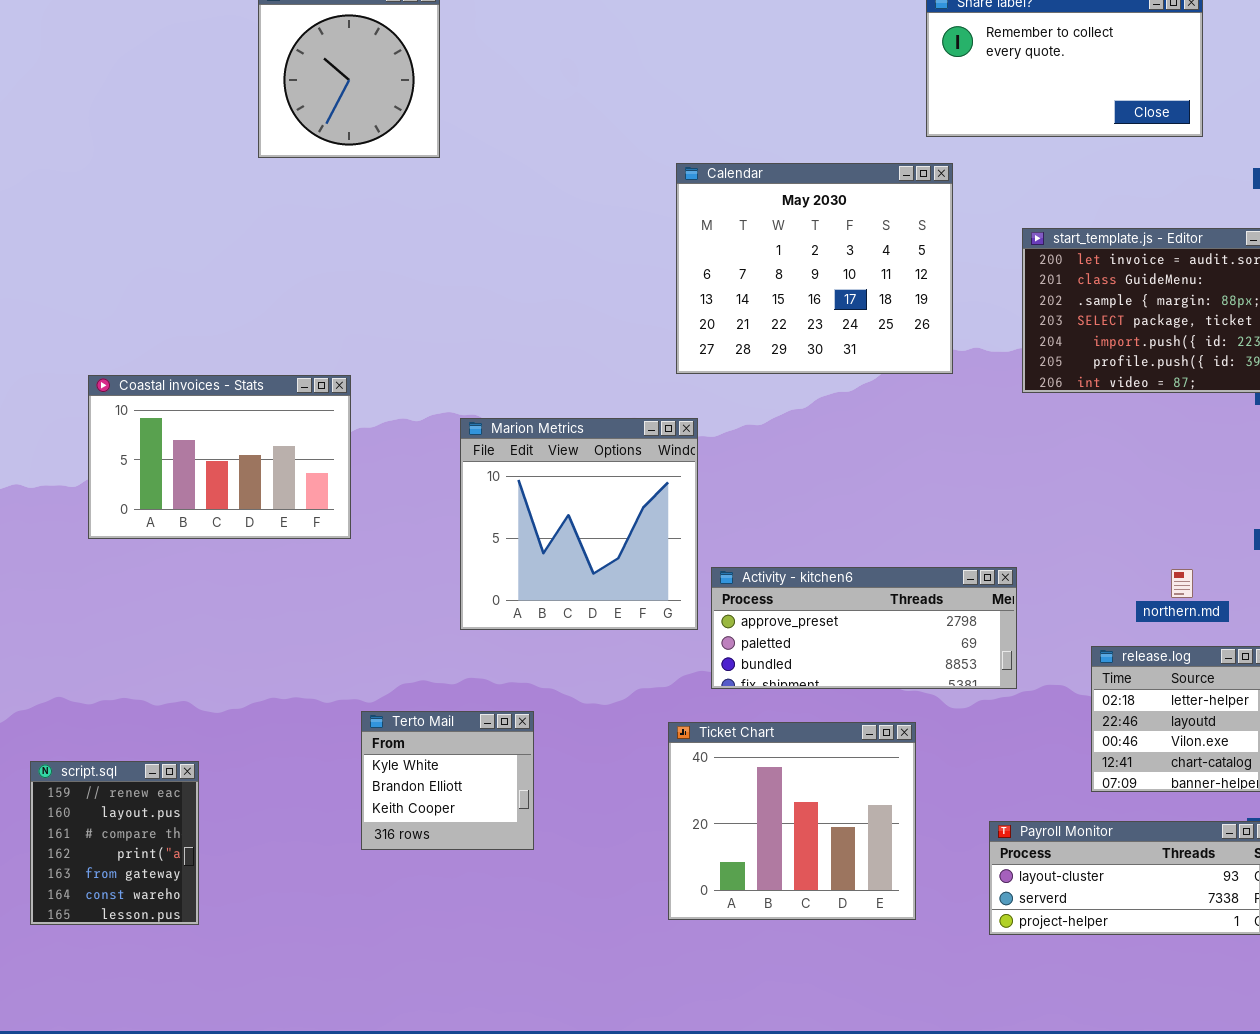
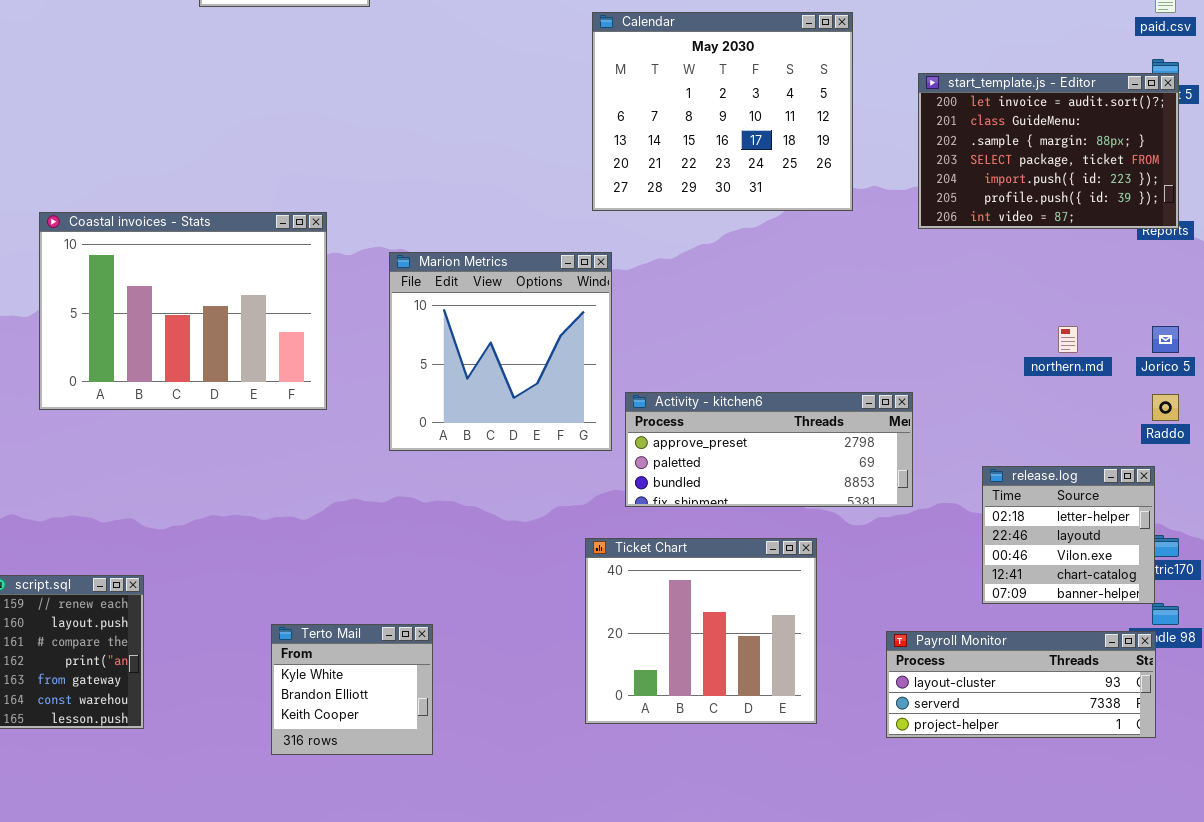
Coastal invoices - Stats: [88,375,351,539] -> [39,212,327,410], resized
northern.md: [1171,569,1193,598] -> [1058,326,1078,353], moved
Terto Mail: [361,711,534,850] -> [271,624,433,755], moved

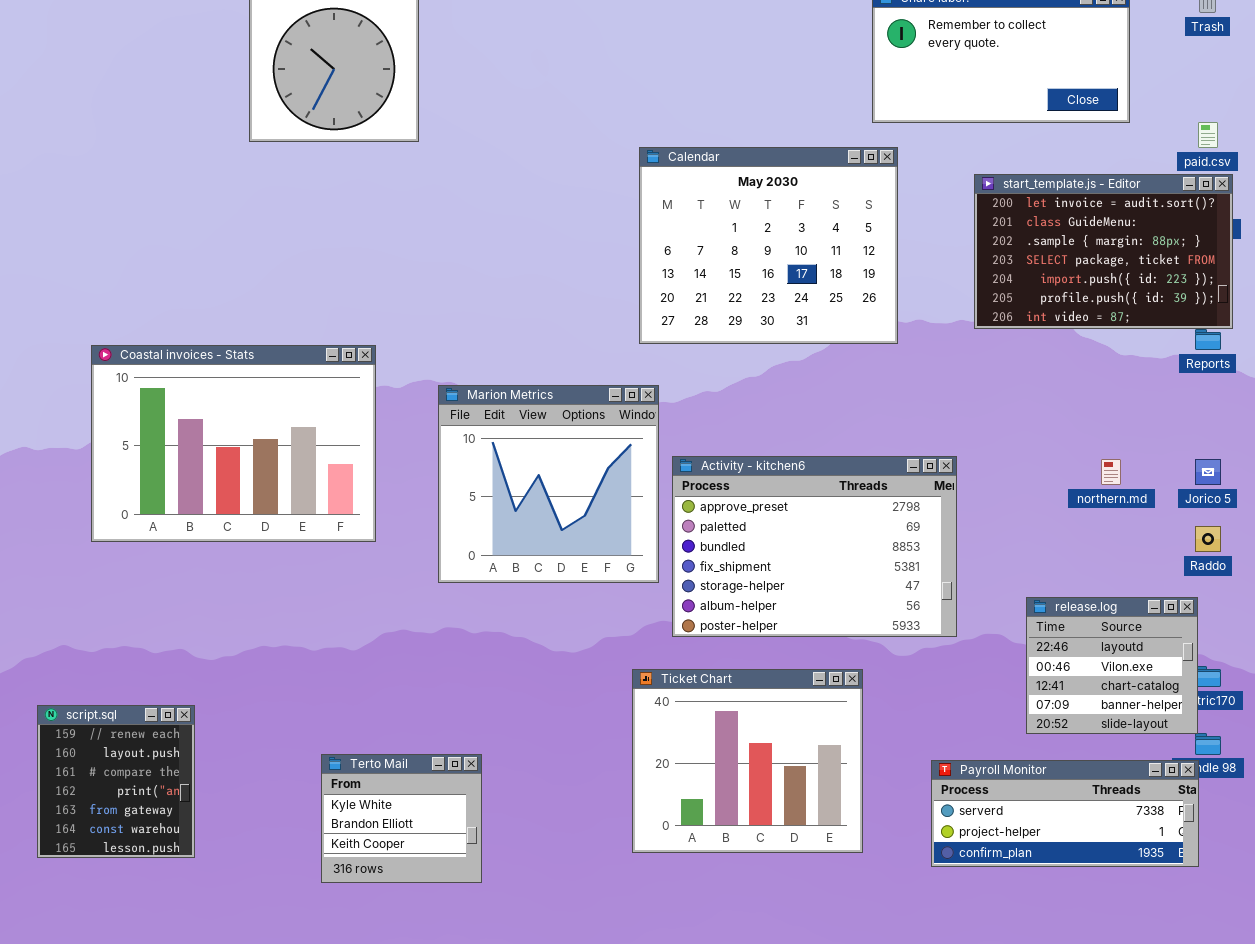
start_template.js - Editor: [918,73,1179,229] -> [974,174,1233,329], moved
Activity - kitchen6: [625,392,913,507] -> [672,456,957,637], resized
release.log: [982,466,1155,604] -> [1026,597,1198,734], scrolled down 1 row
Payroll Monitor: [886,631,1156,738] -> [931,760,1199,867], scrolled down 1 row

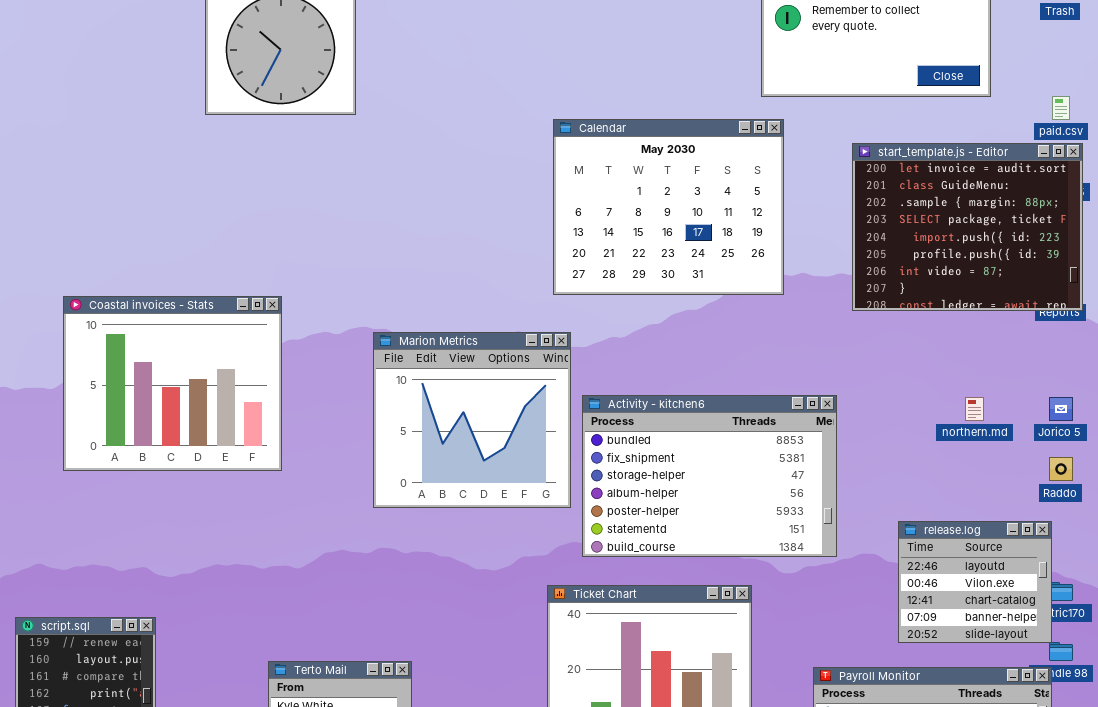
start_template.js - Editor: [974,174,1233,329] -> [852,143,1083,311], resized
Coastal invoices - Stats: [91,345,376,542] -> [63,296,282,471], resized
Activity - kitchen6: [672,456,957,637] -> [582,395,837,557], scrolled down 2 rows

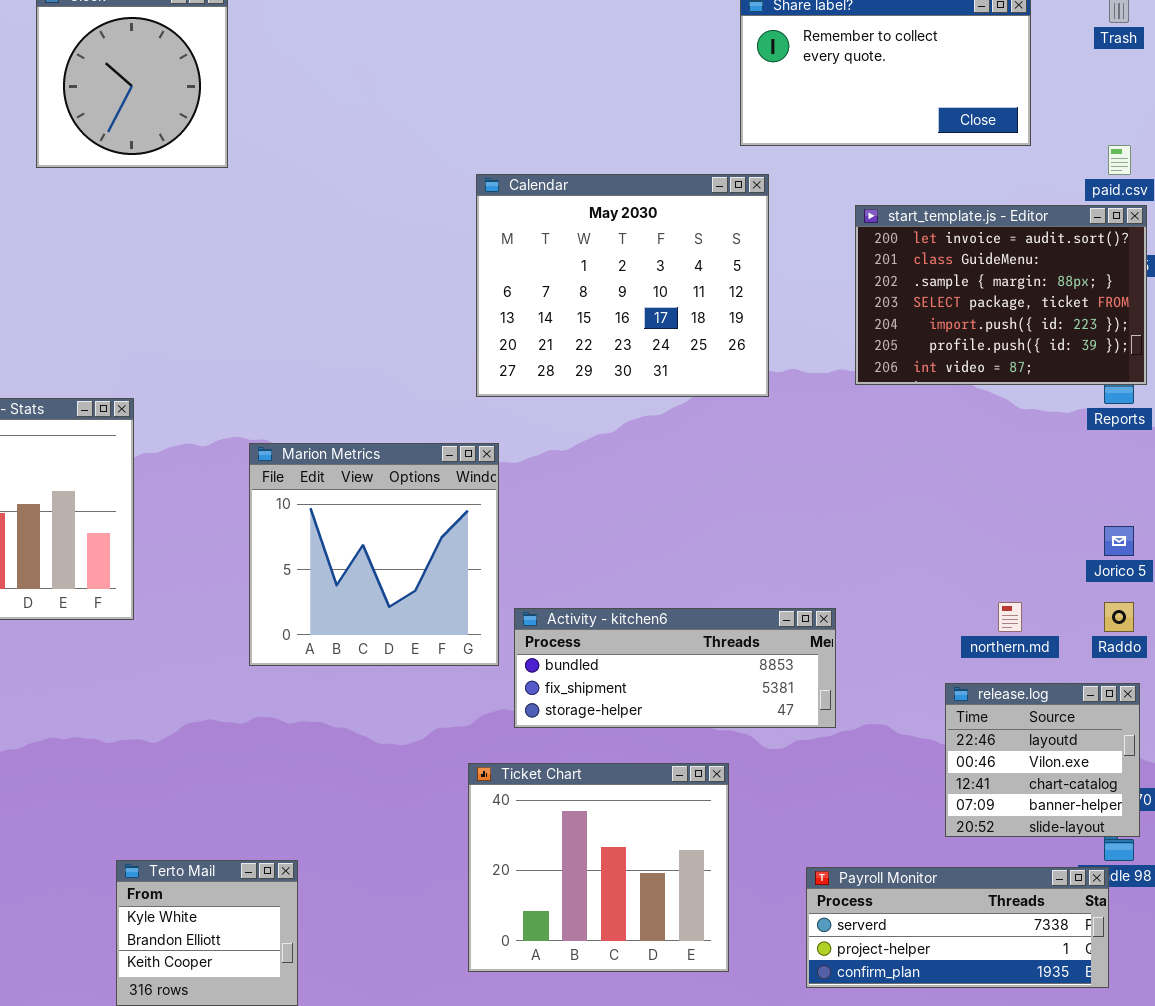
start_template.js - Editor: [852,143,1083,311] -> [855,205,1147,385], resized
Activity - kitchen6: [582,395,837,557] -> [514,608,836,728], resized
northern.md: [965,397,984,421] -> [998,602,1022,632], moved
release.log: [898,521,1052,643] -> [945,683,1140,837], moved

